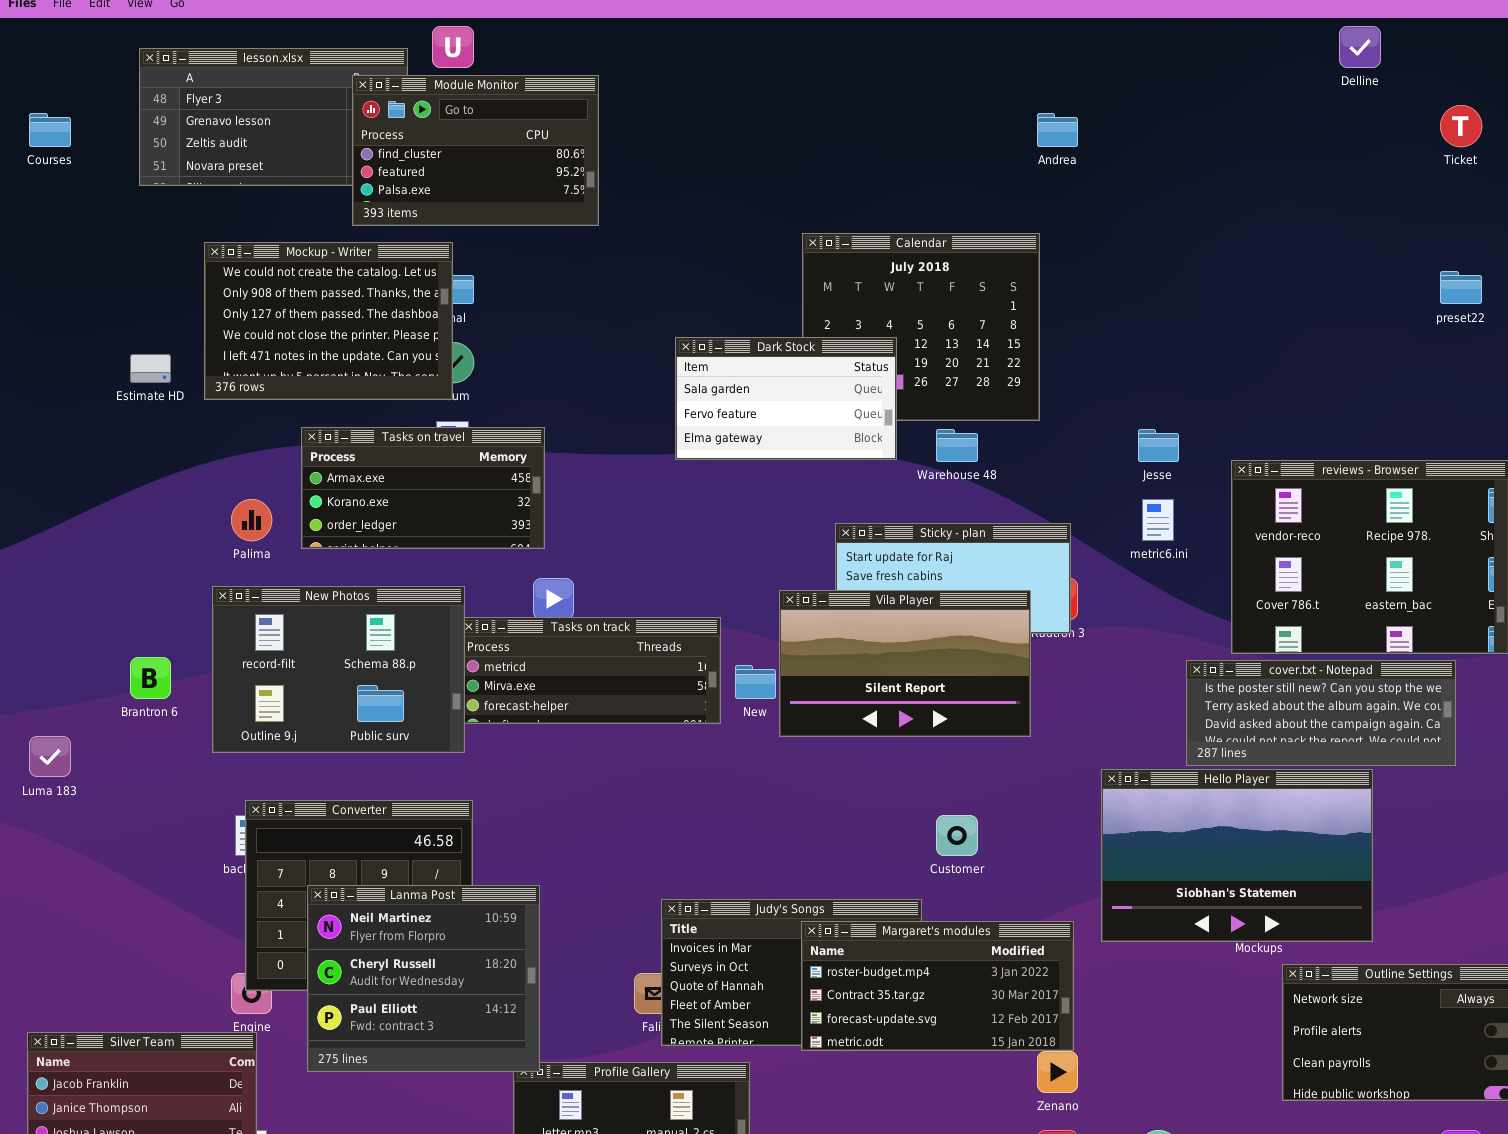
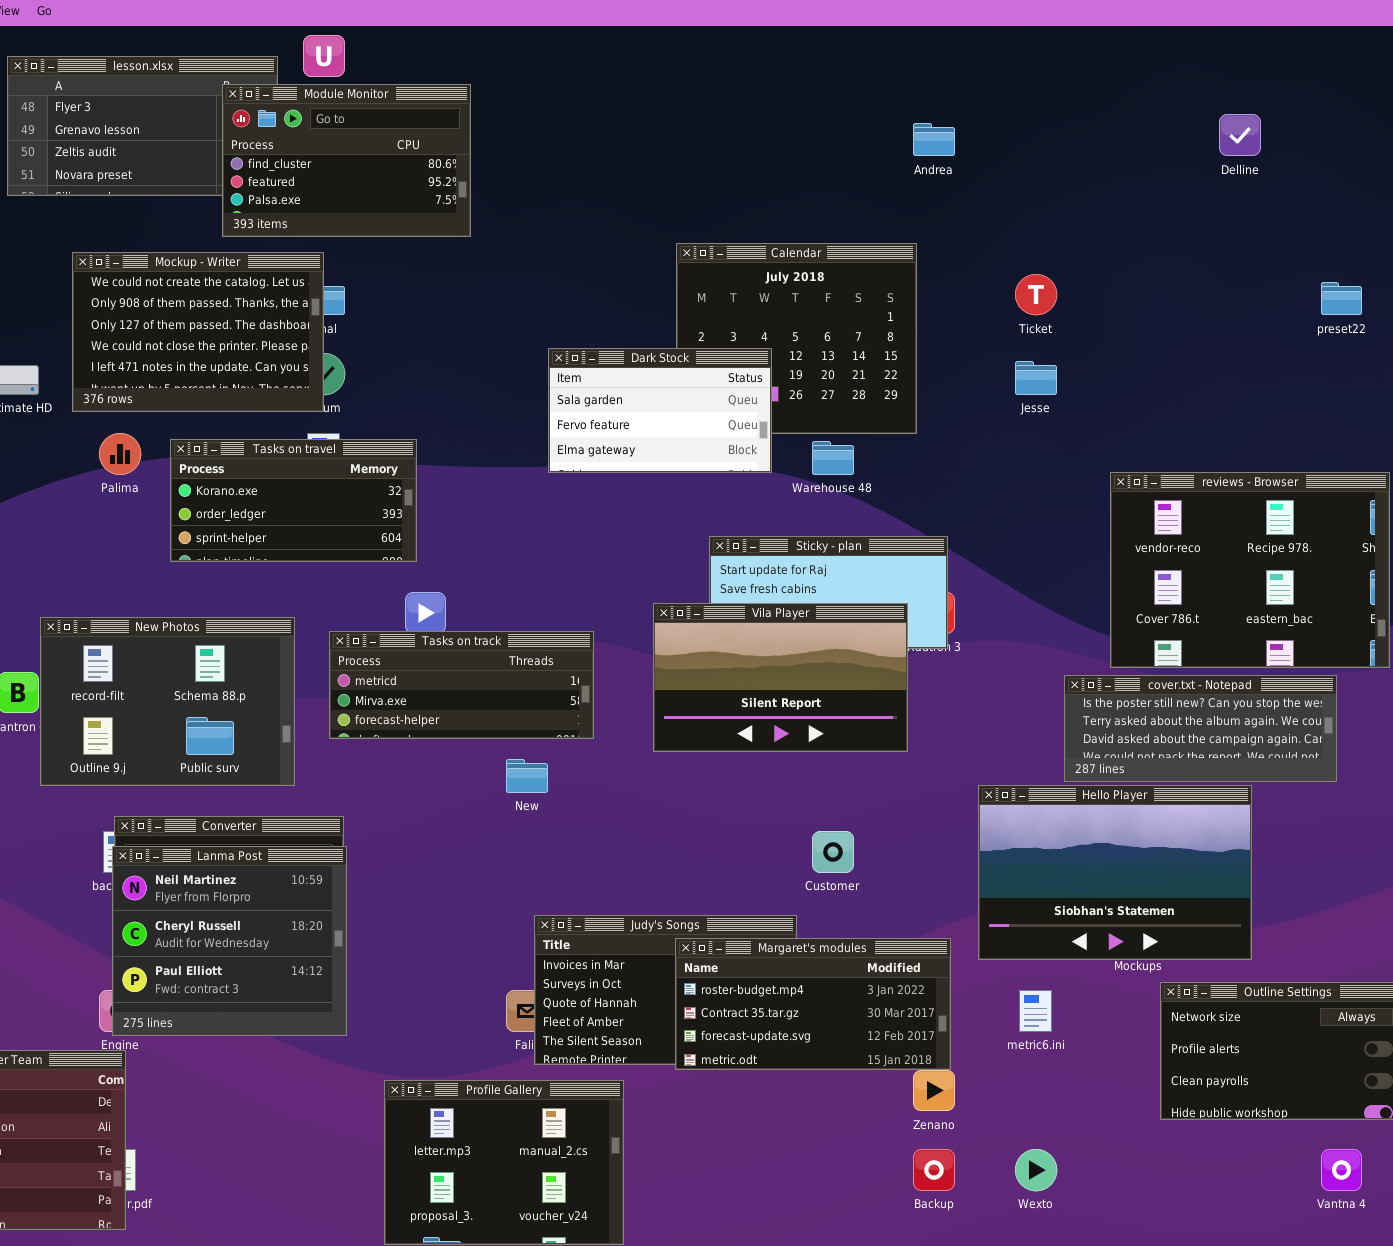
Delline: [1339,26,1381,68] -> [1219,114,1261,156], moved
Ticket: [1440,105,1482,147] -> [1015,274,1057,315], moved
Tasks on travel: [301,427,545,549] -> [170,439,417,562], scrolled down 1 row
Jesse: [1138,429,1179,462] -> [1015,361,1057,395], moved
Palima: [231,499,272,541] -> [99,433,141,475], moved
metric6.ini: [1142,499,1174,541] -> [1019,990,1052,1032], moved
New Photos: [212,586,465,753] -> [40,617,295,786], moved
New: [735,665,776,699] -> [506,759,548,793], moved
Lanma Post: [307,885,540,1072] -> [112,846,347,1036], moved

